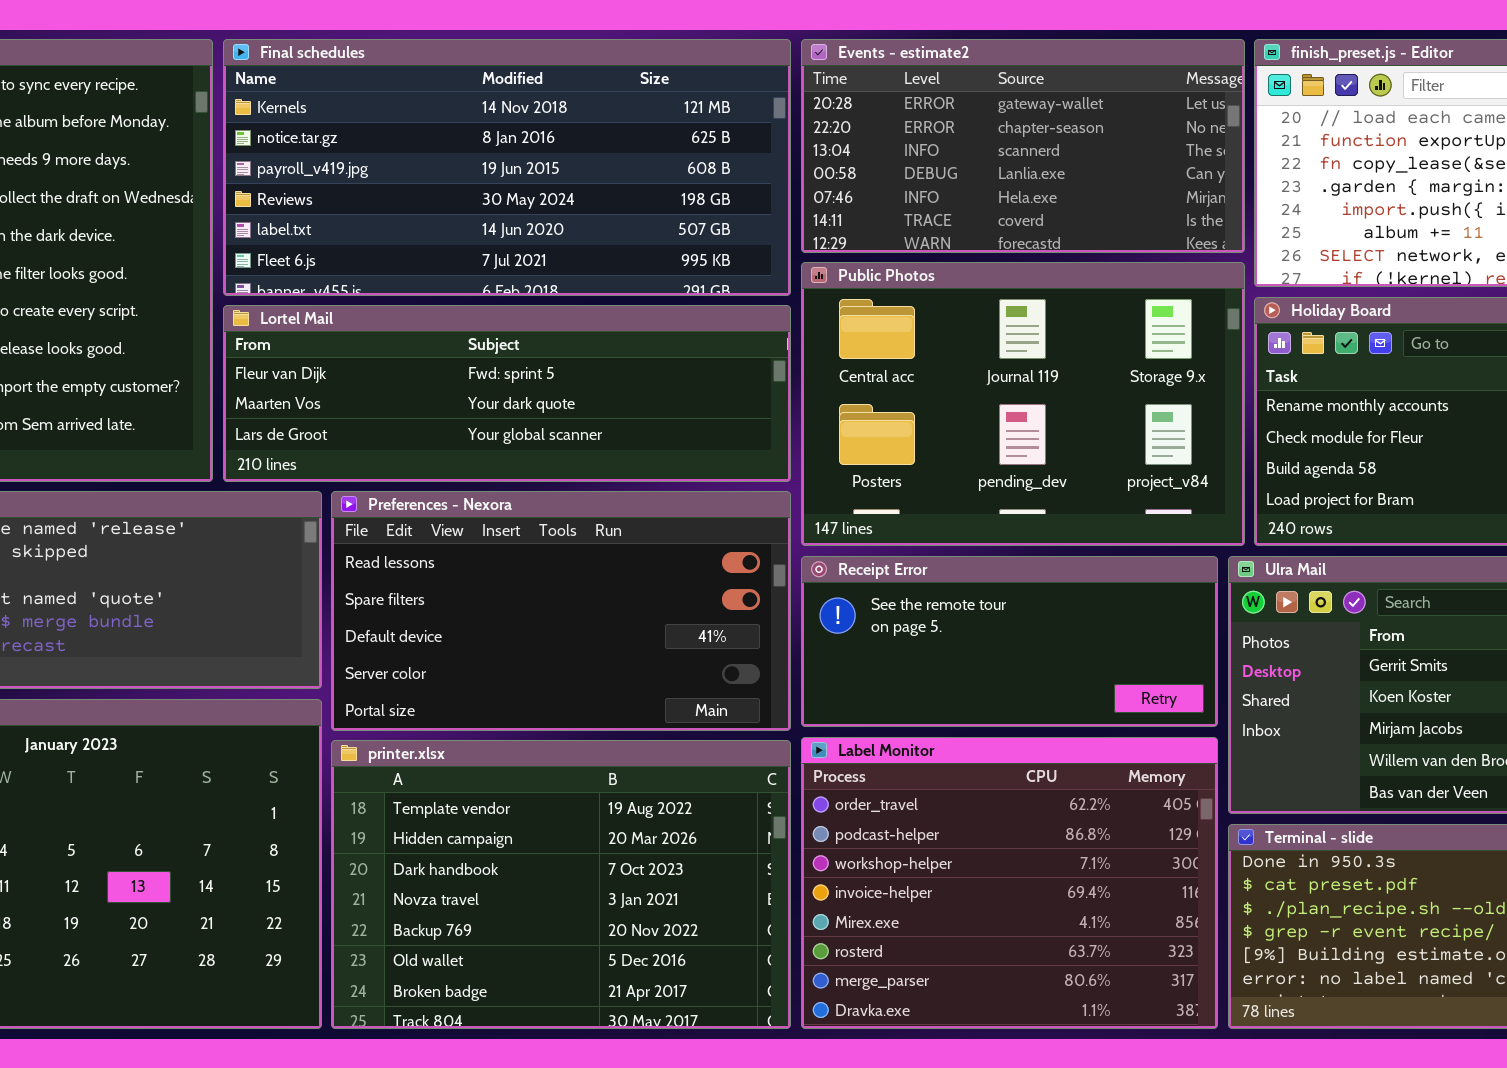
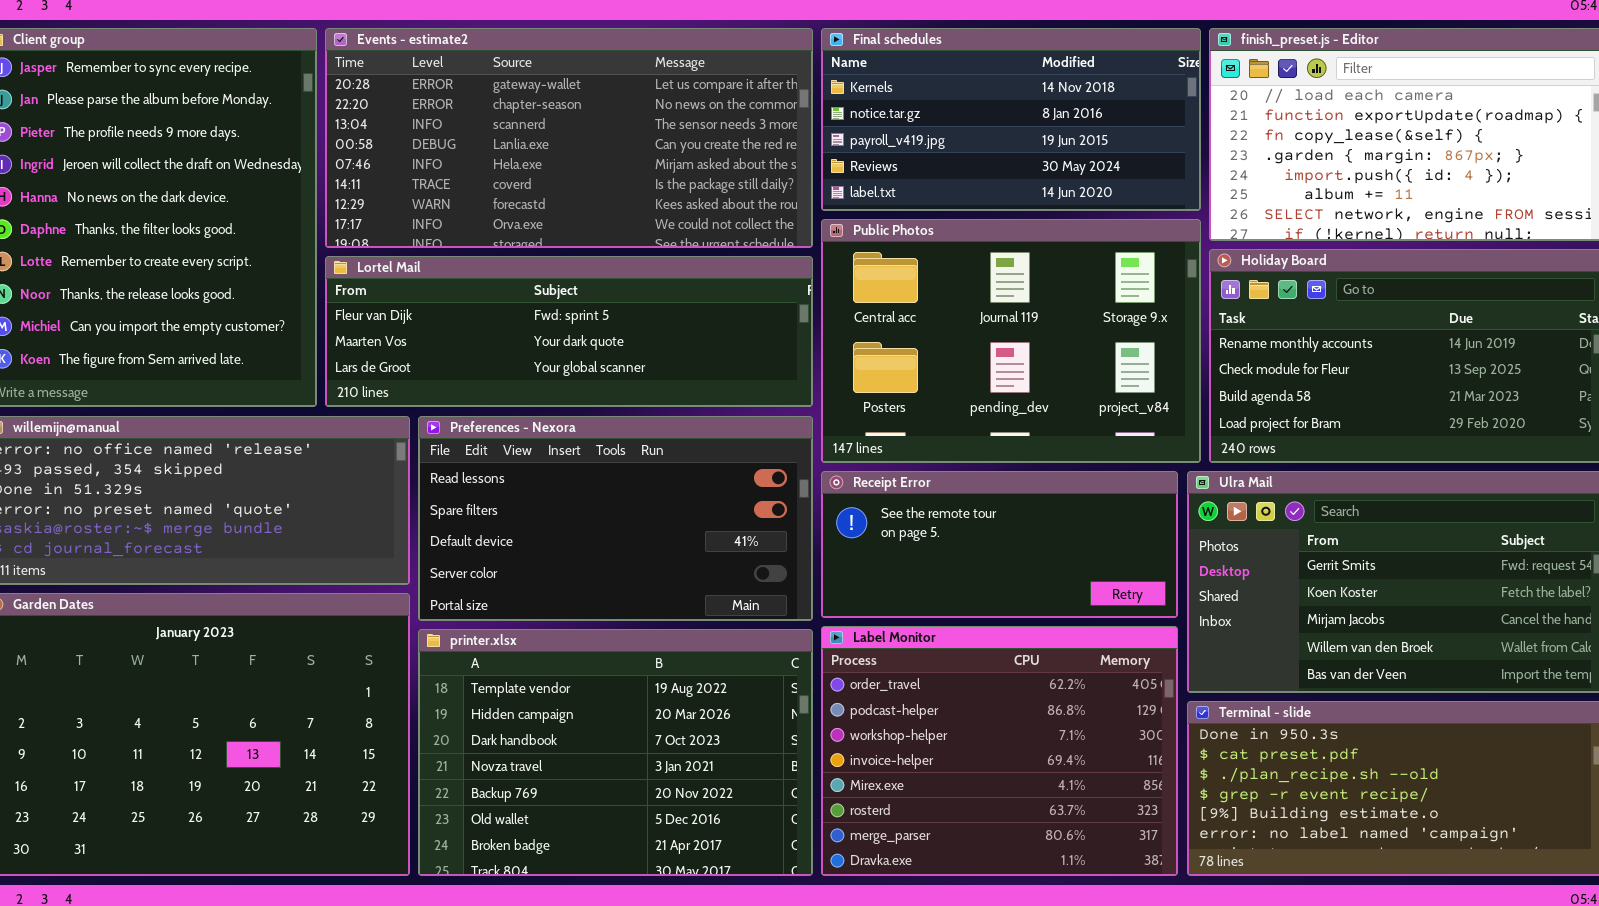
Final schedules: [223,39,791,296] -> [821,28,1201,211], moved, resized
Events - estimate2: [801,39,1245,253] -> [325,28,813,248], moved, resized

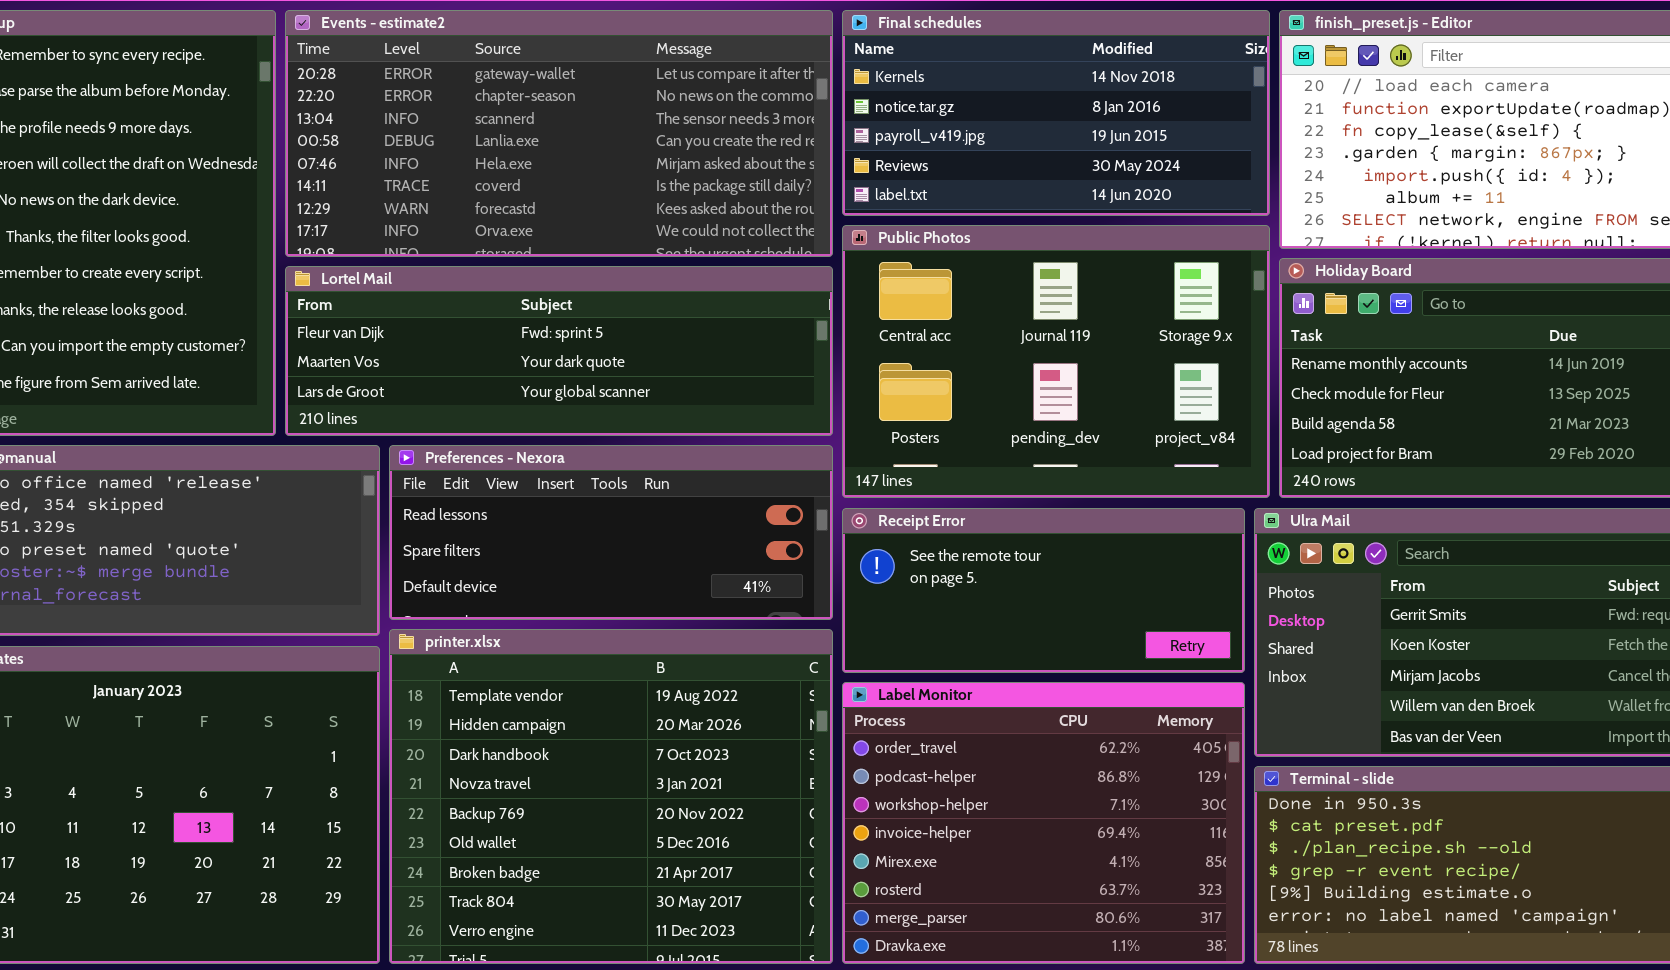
Preferences - Nexora: [418,416,813,621] -> [389,445,833,620], resized
printer.xlsx: [418,629,813,876] -> [389,629,833,964], resized

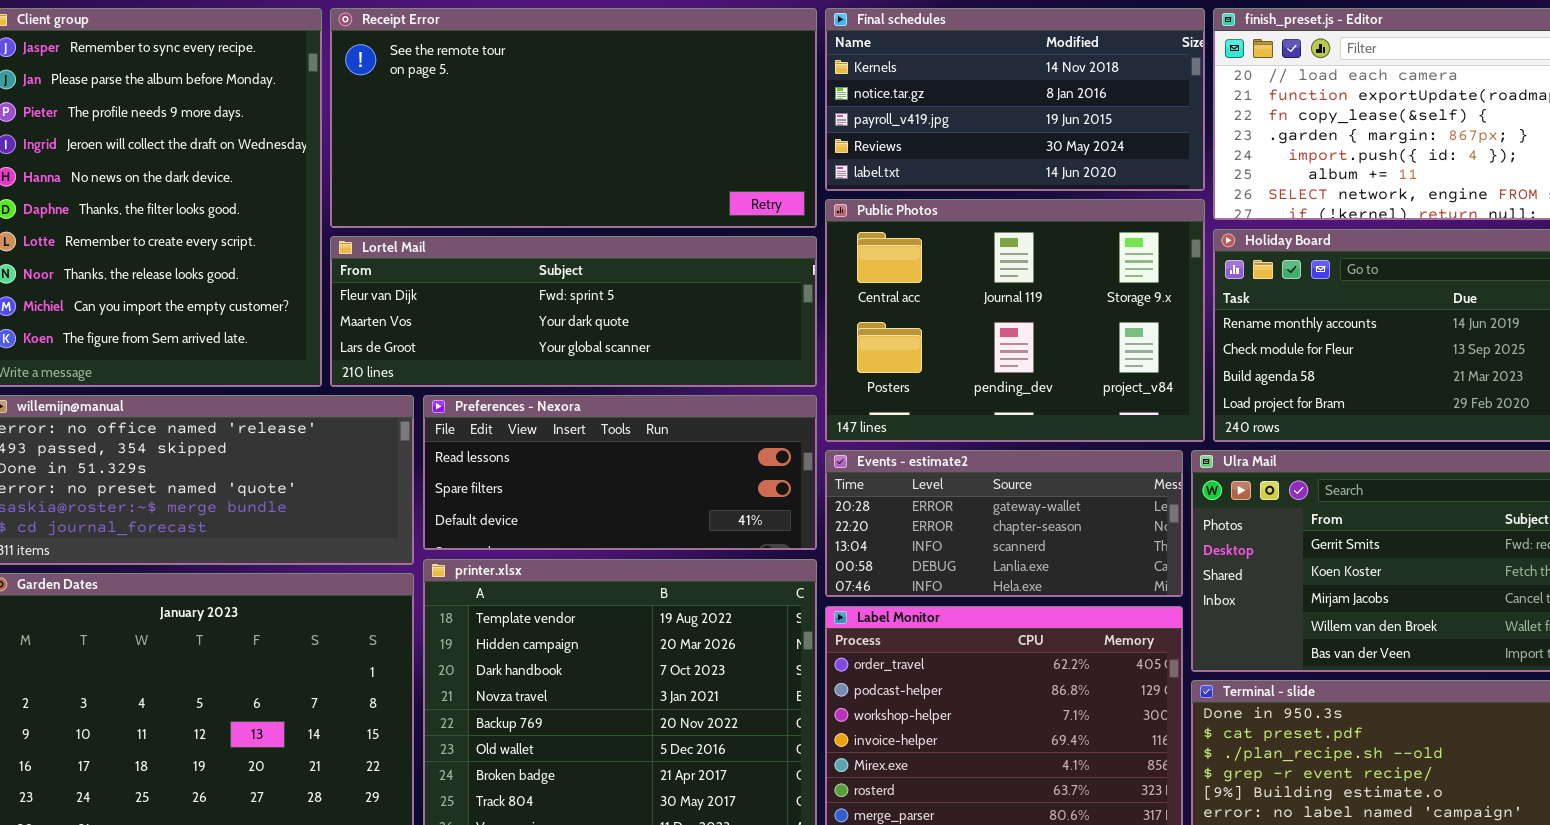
Events - estimate2: [285,10,833,257] -> [825,450,1183,597], moved, resized
Receipt Error: [842,508,1245,673] -> [330,8,817,228], moved, resized

